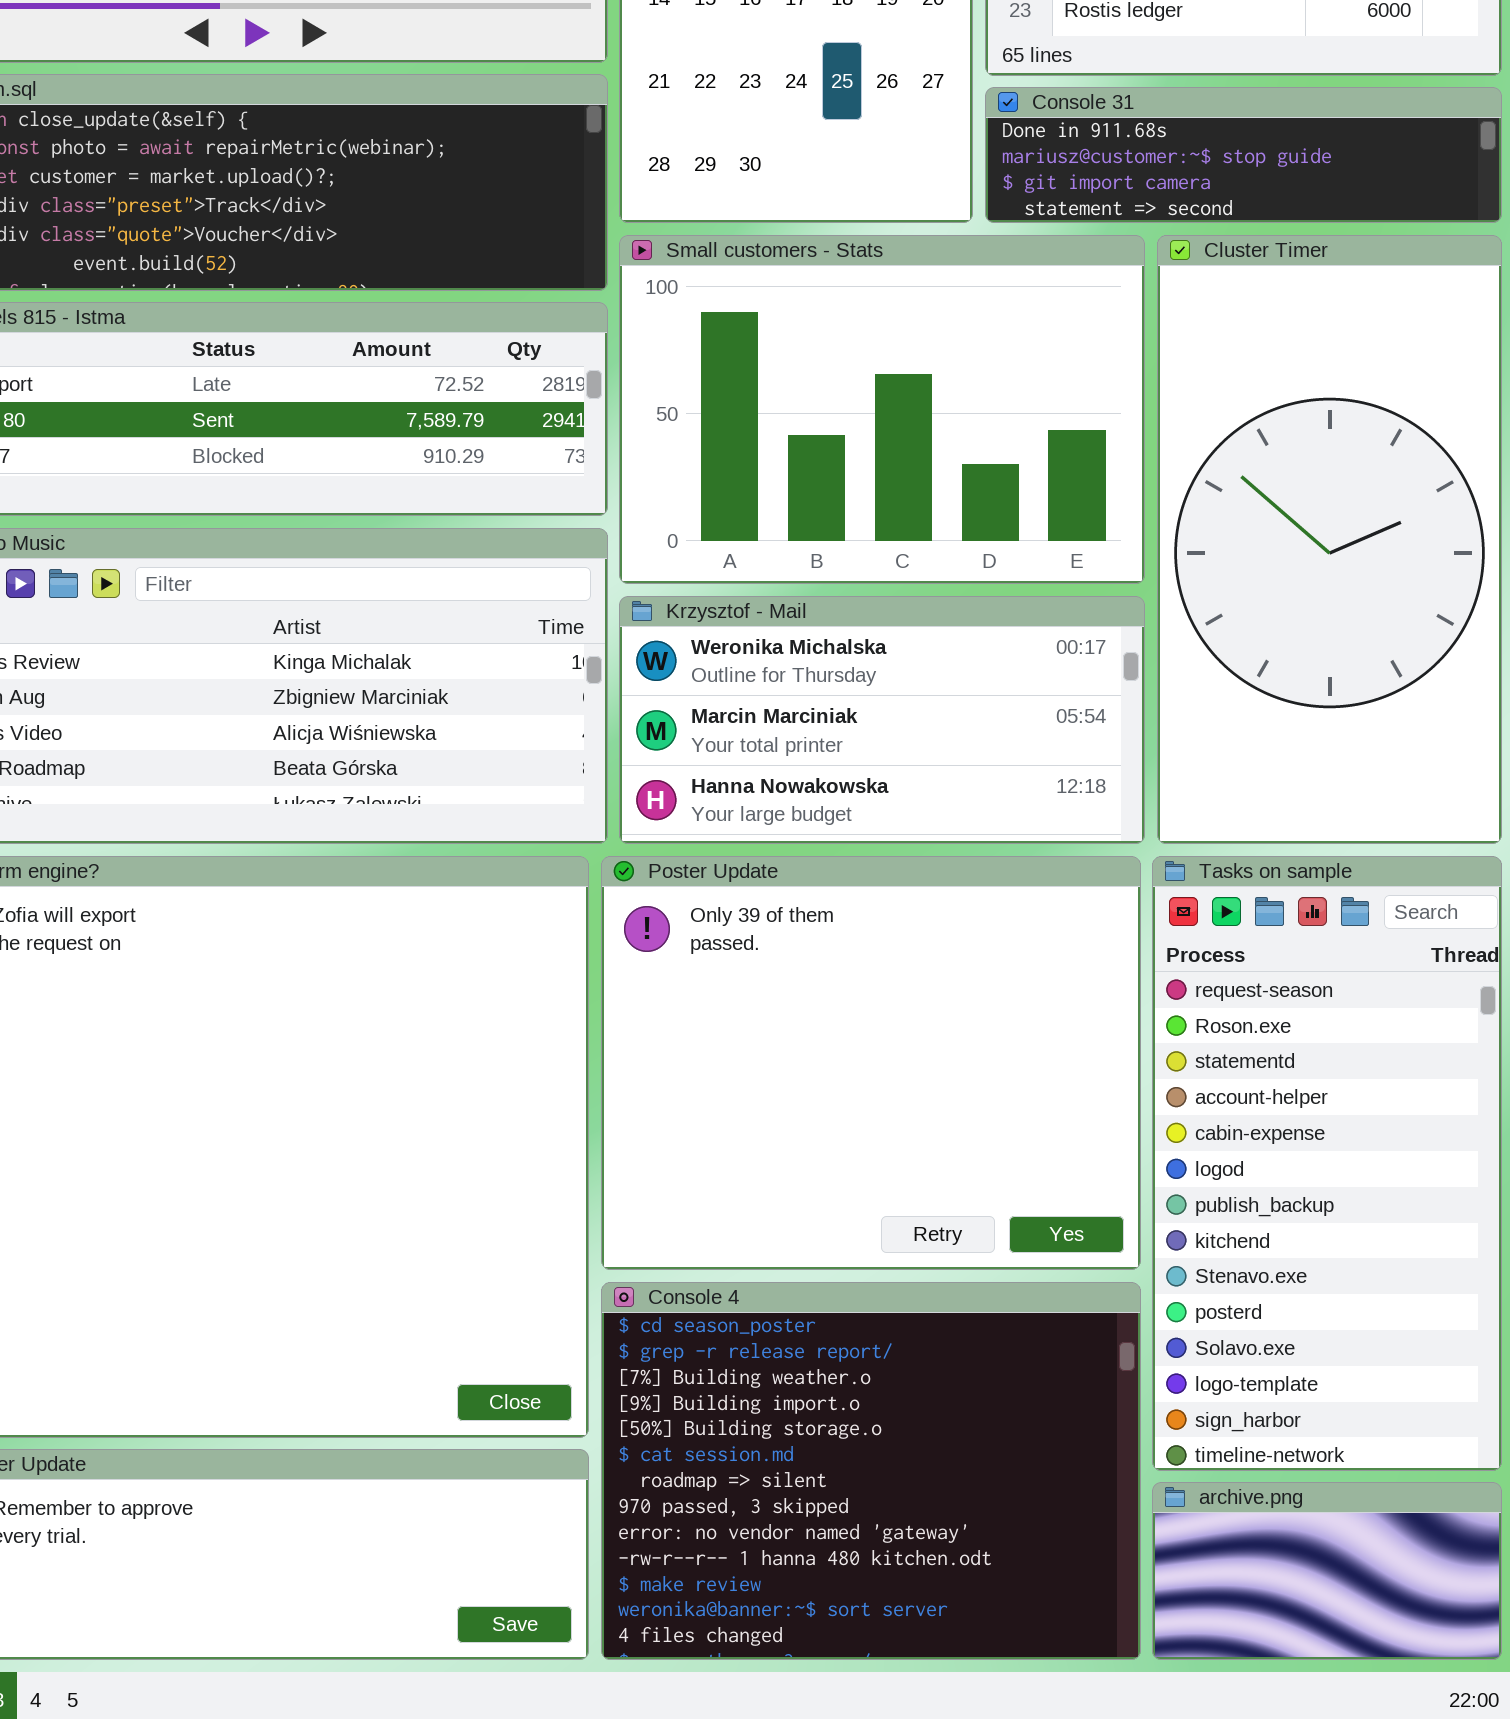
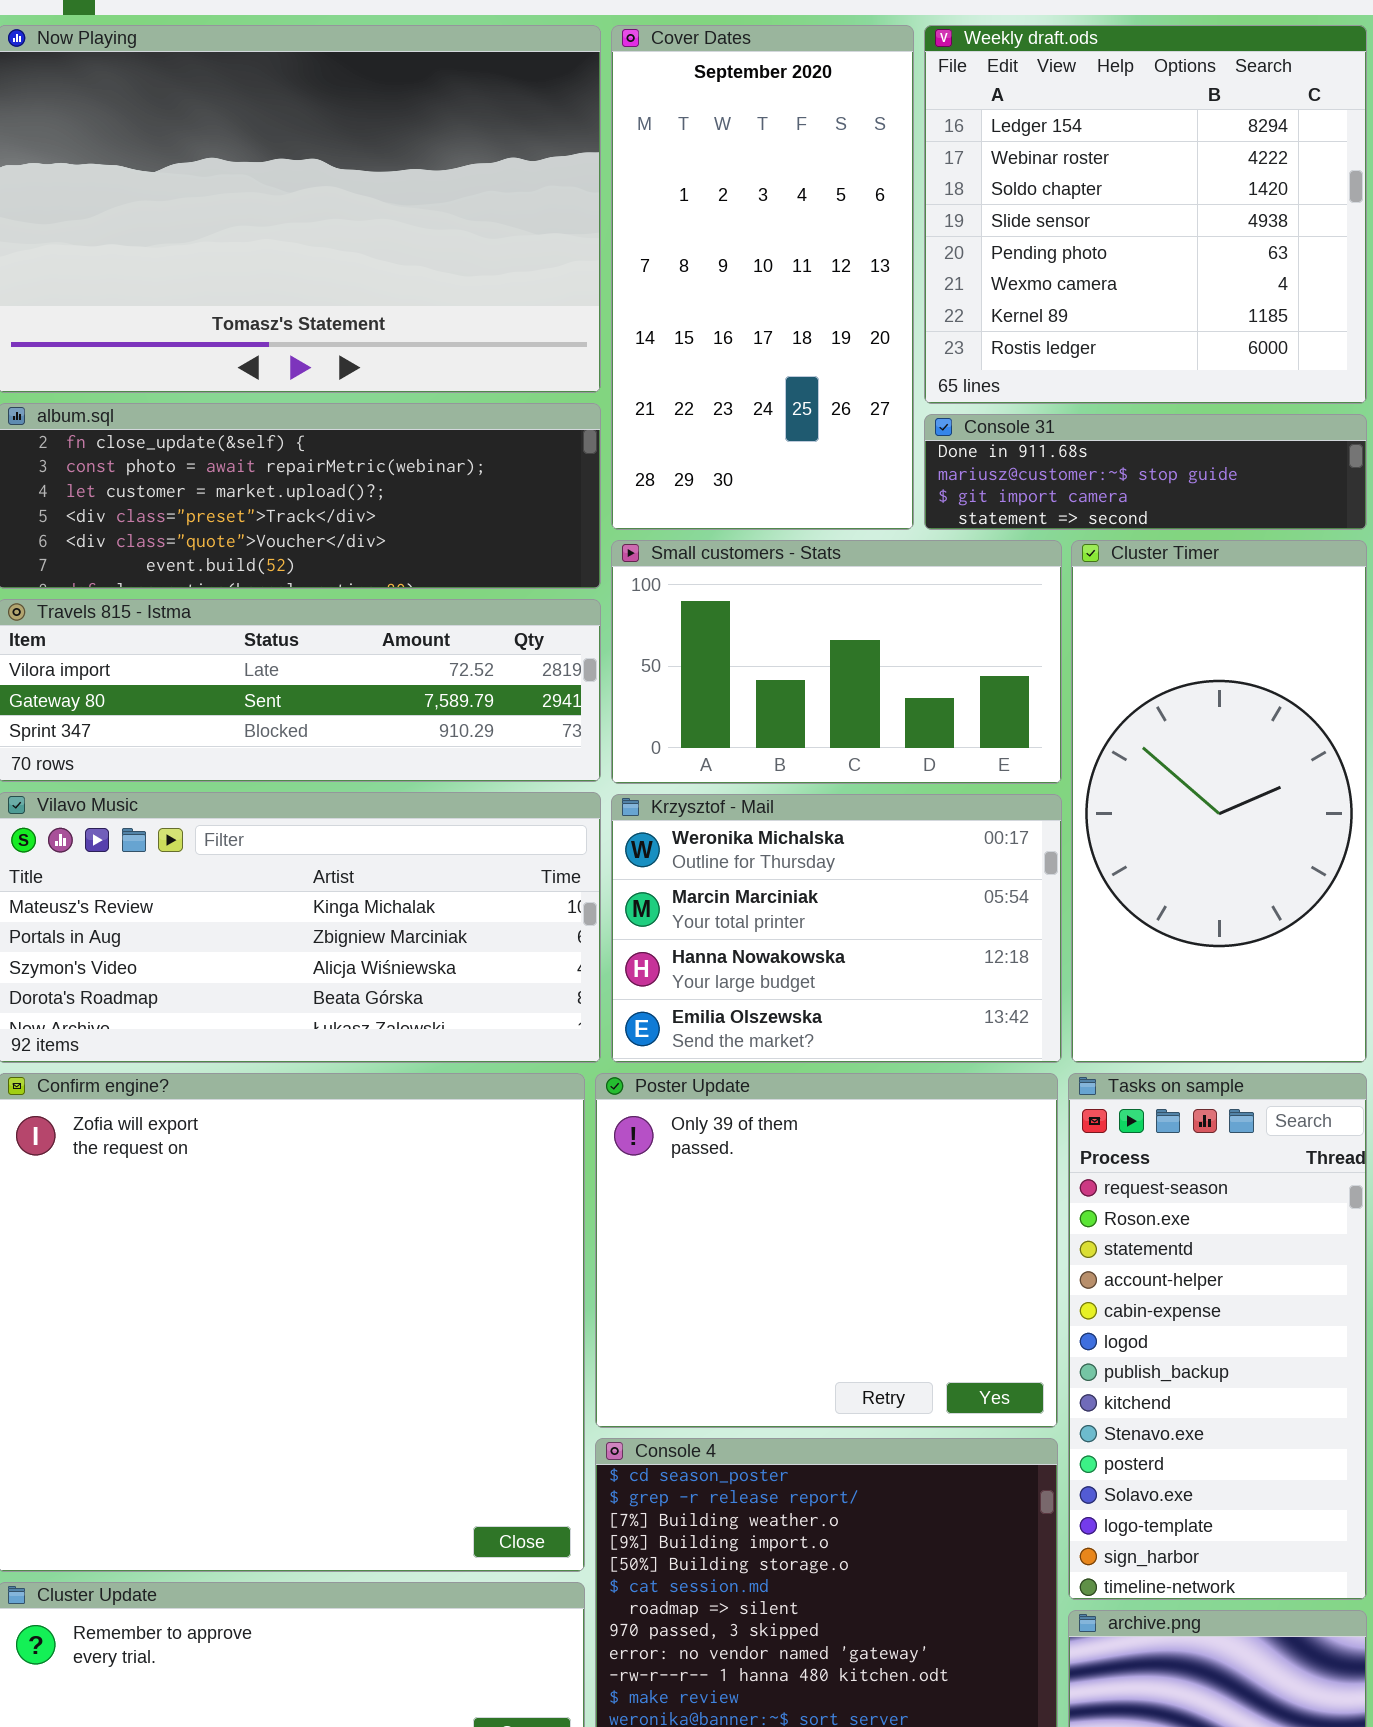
Small customers - Stats: [619,235,1145,584] -> [611,540,1062,784], resized
Krzysztof - Mail: [619,596,1145,844] -> [611,794,1062,1063], resized

